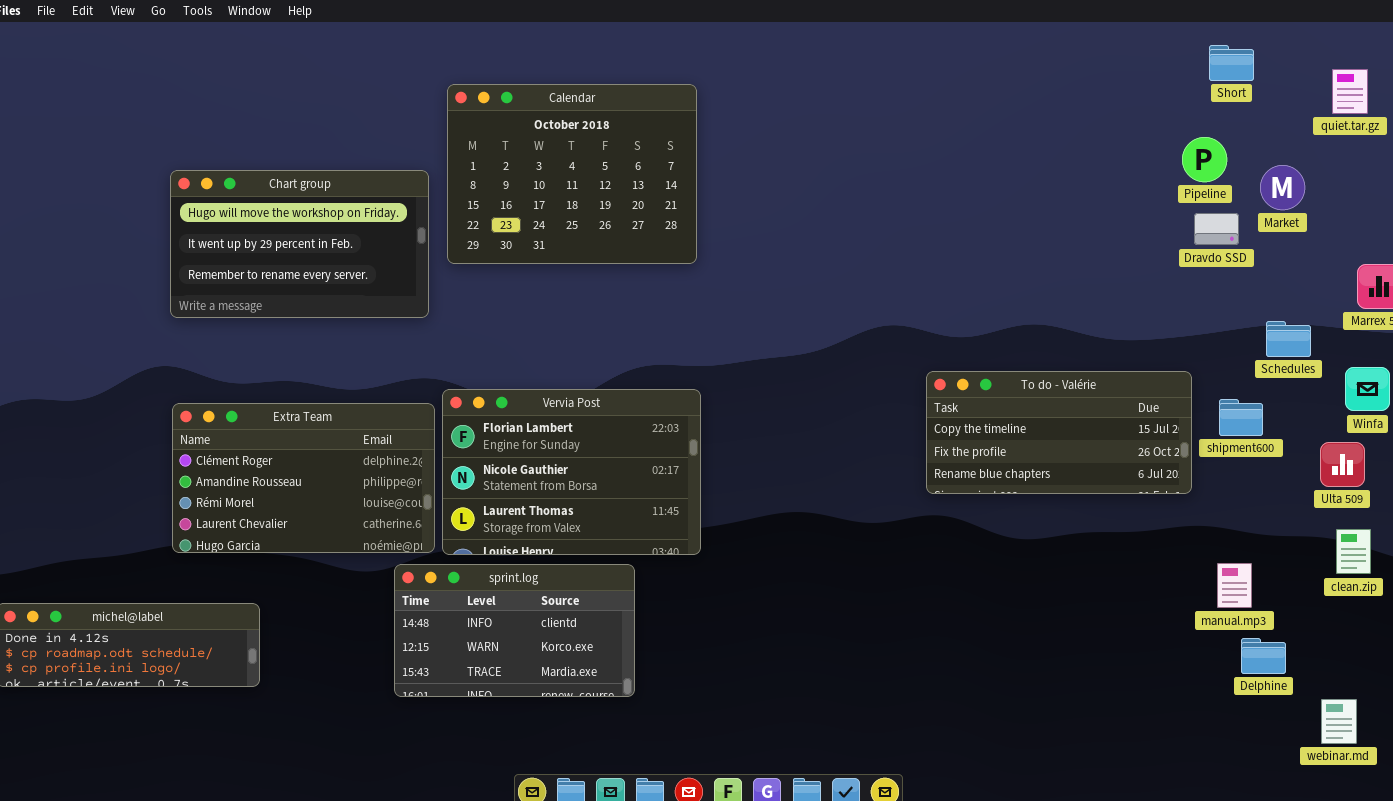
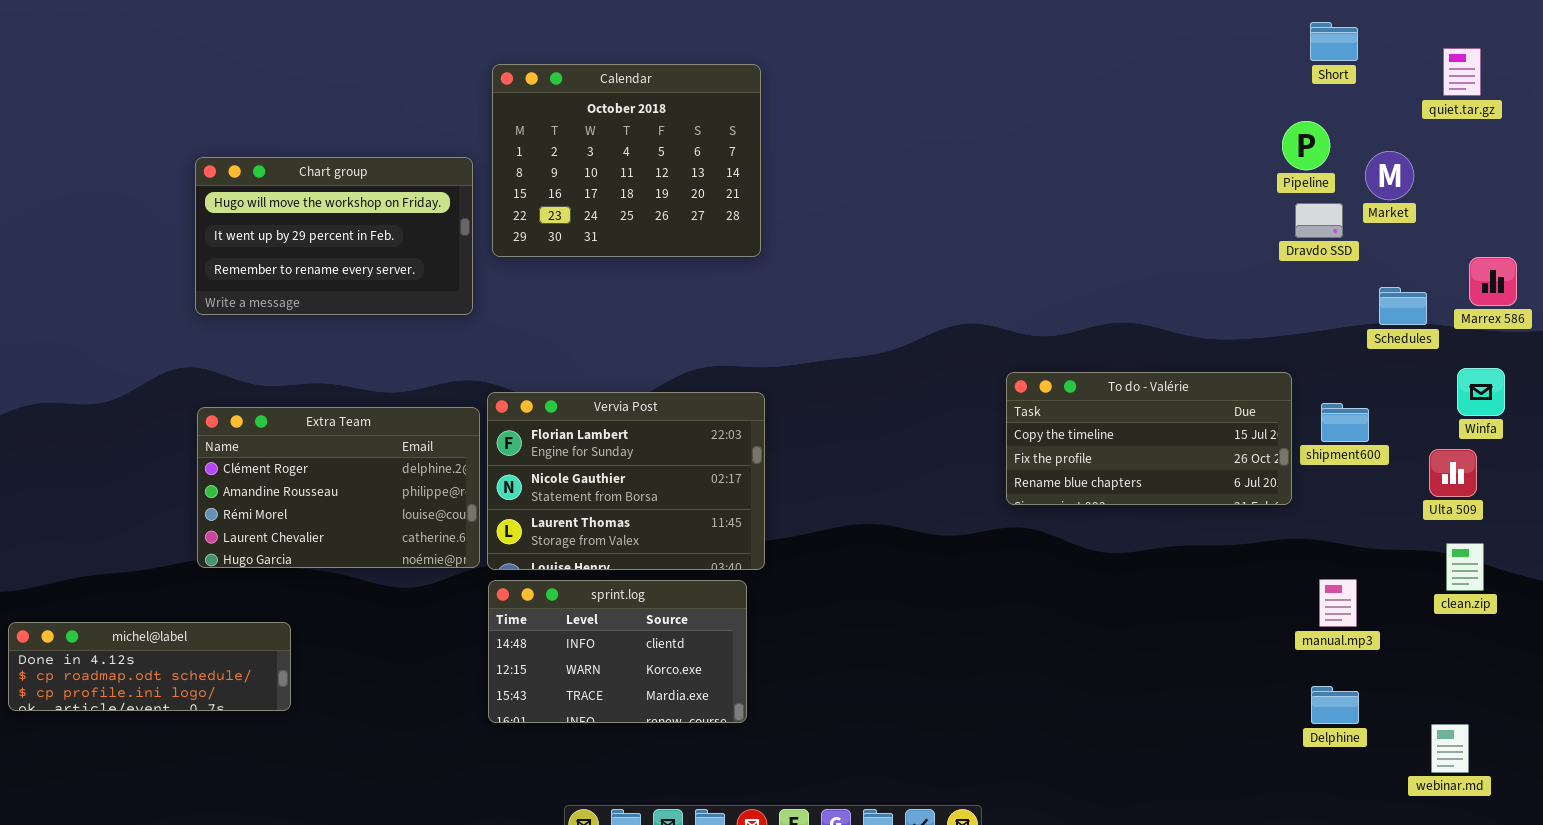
Schedules: [1266,321,1311,357] -> [1379,287,1427,325], moved
sprint.log: [394,564,635,697] -> [488,580,747,723], moved
Delphine: [1241,638,1286,674] -> [1311,686,1359,724], moved

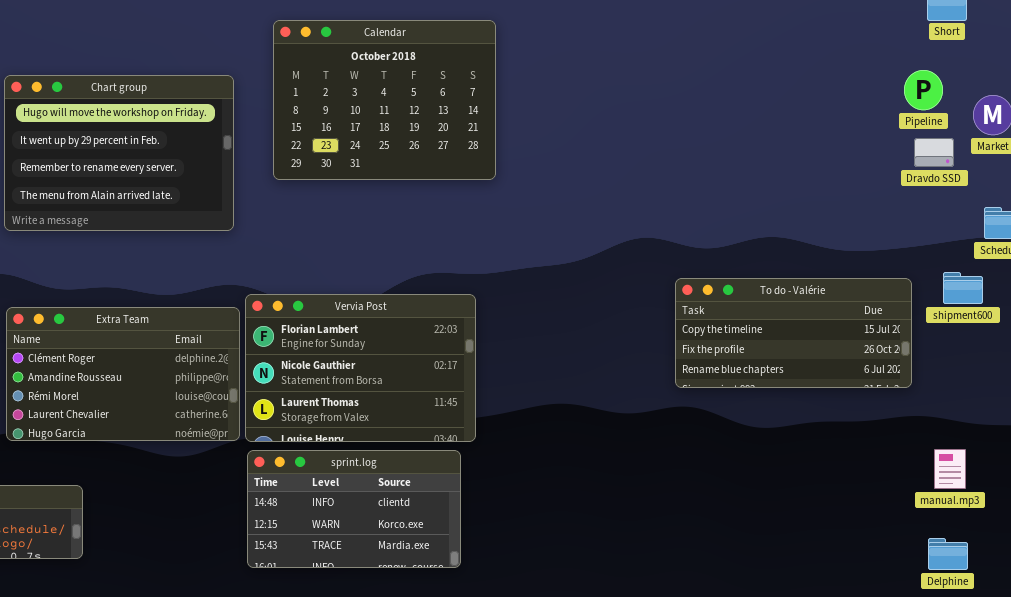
Calendar: [492,64,761,257] -> [273,20,496,180], moved
Chart group: [195,157,473,315] -> [4,75,234,231], resized
shipment600: [1321,403,1369,442] -> [943,272,983,304], moved

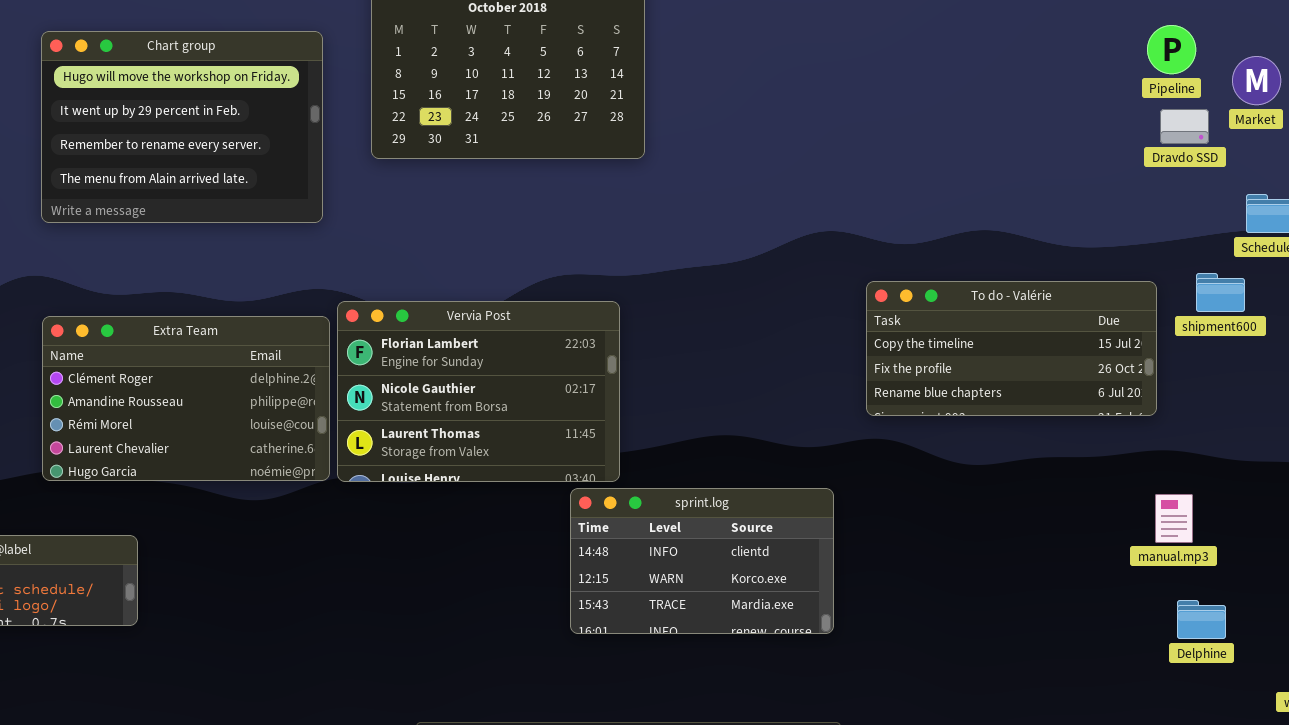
manual.mp3: [934,449,966,489] -> [1155,494,1193,543], moved
sprint.log: [247,450,461,568] -> [570,488,834,634], moved

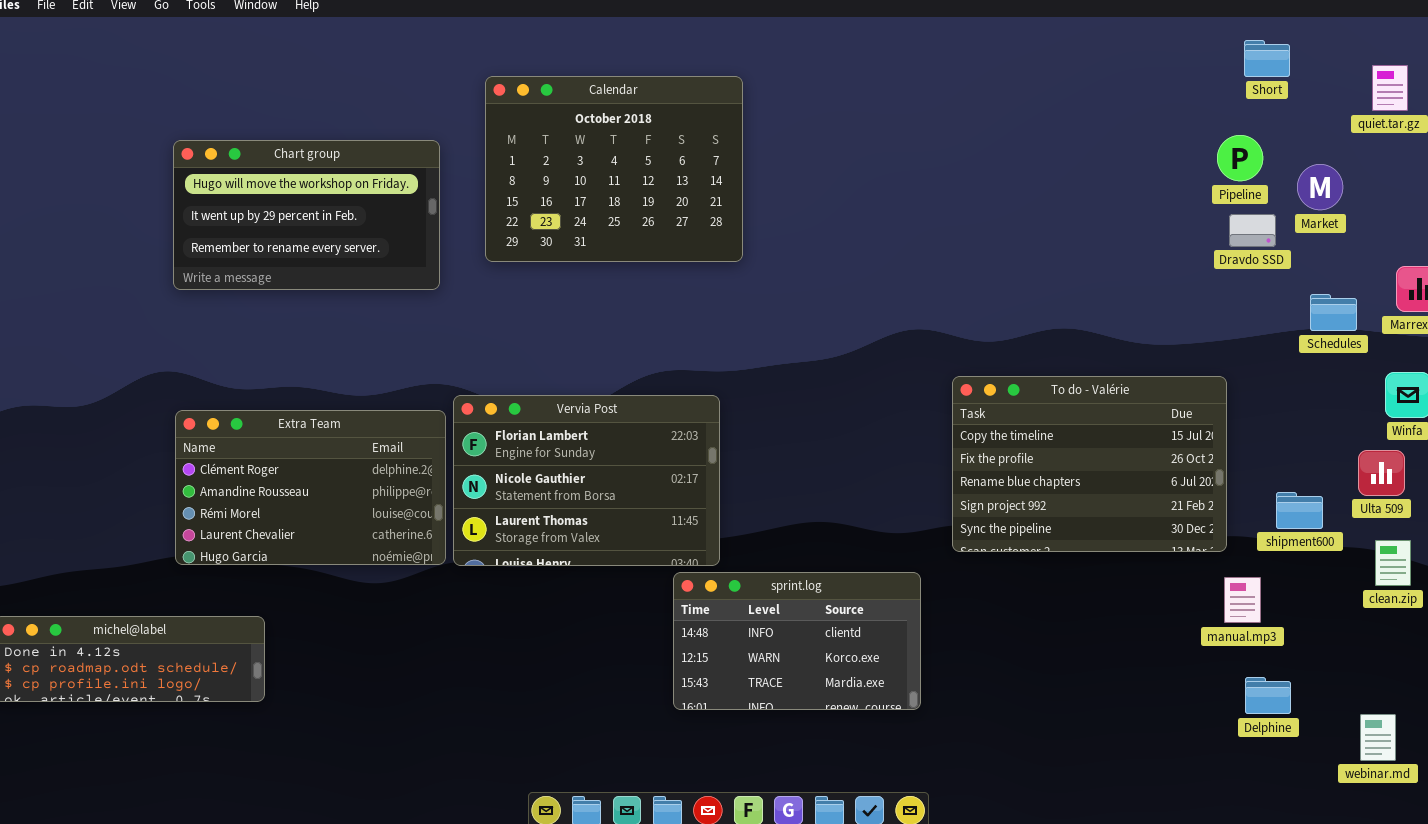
Chart group: [41,31,323,223] -> [173,140,440,290], resized
shipment600: [1196,273,1245,312] -> [1276,492,1323,529], moved
To do - Valérie: [866,281,1157,416] -> [952,376,1227,552], resized

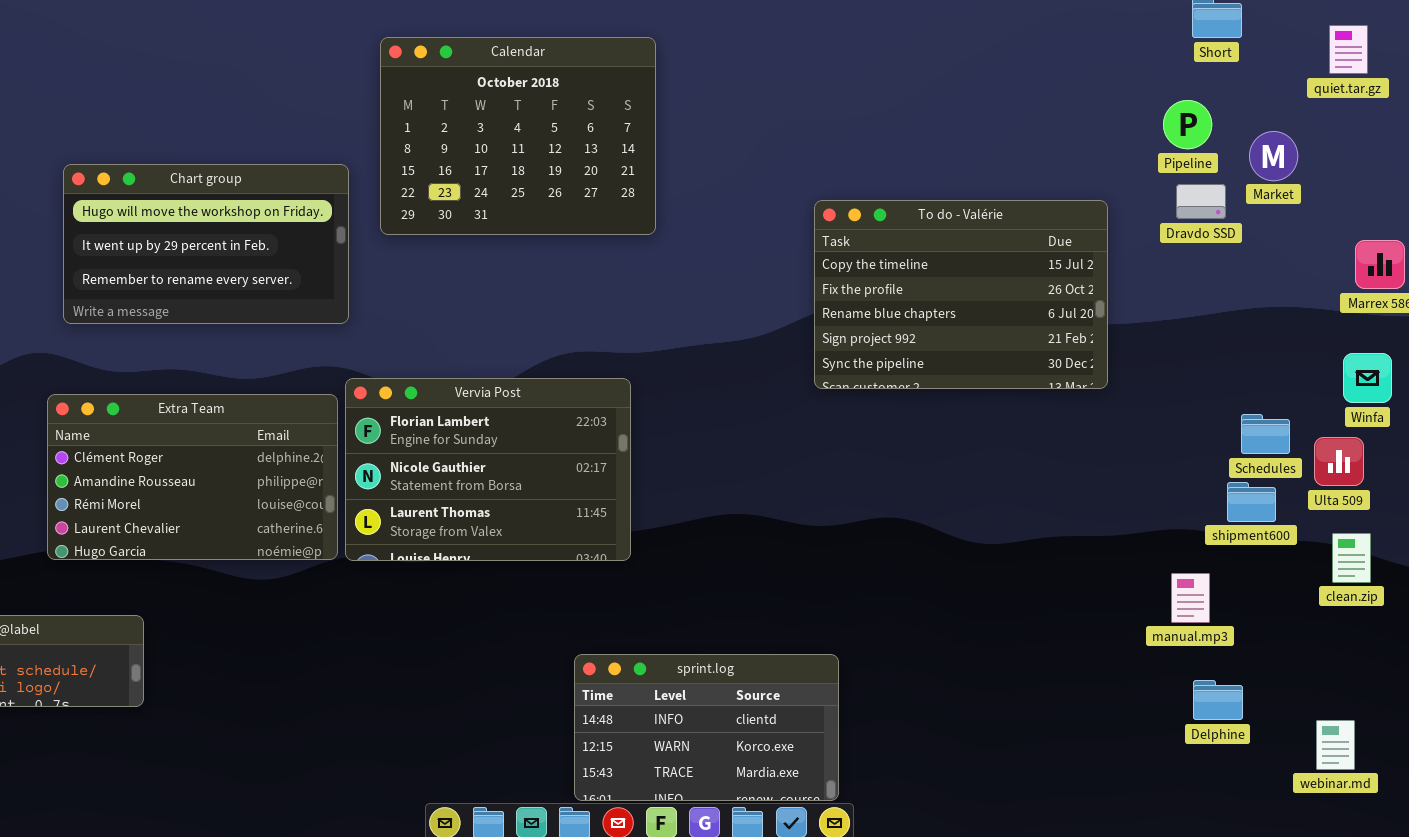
Chart group: [173,140,440,290] -> [63,164,349,324], moved
Schedules: [1310,294,1357,331] -> [1241,414,1290,454], moved
To do - Valérie: [952,376,1227,552] -> [814,200,1108,389], moved
sprint.log: [673,572,921,710] -> [574,654,839,801], moved

